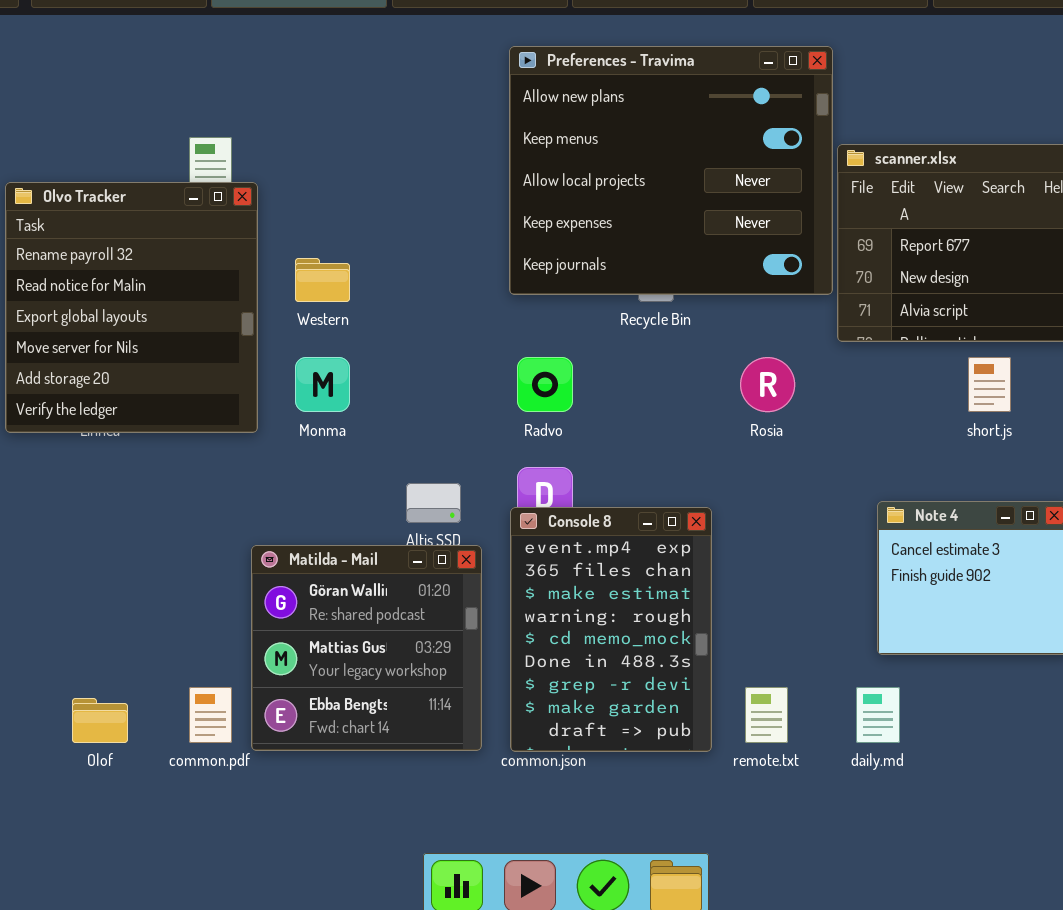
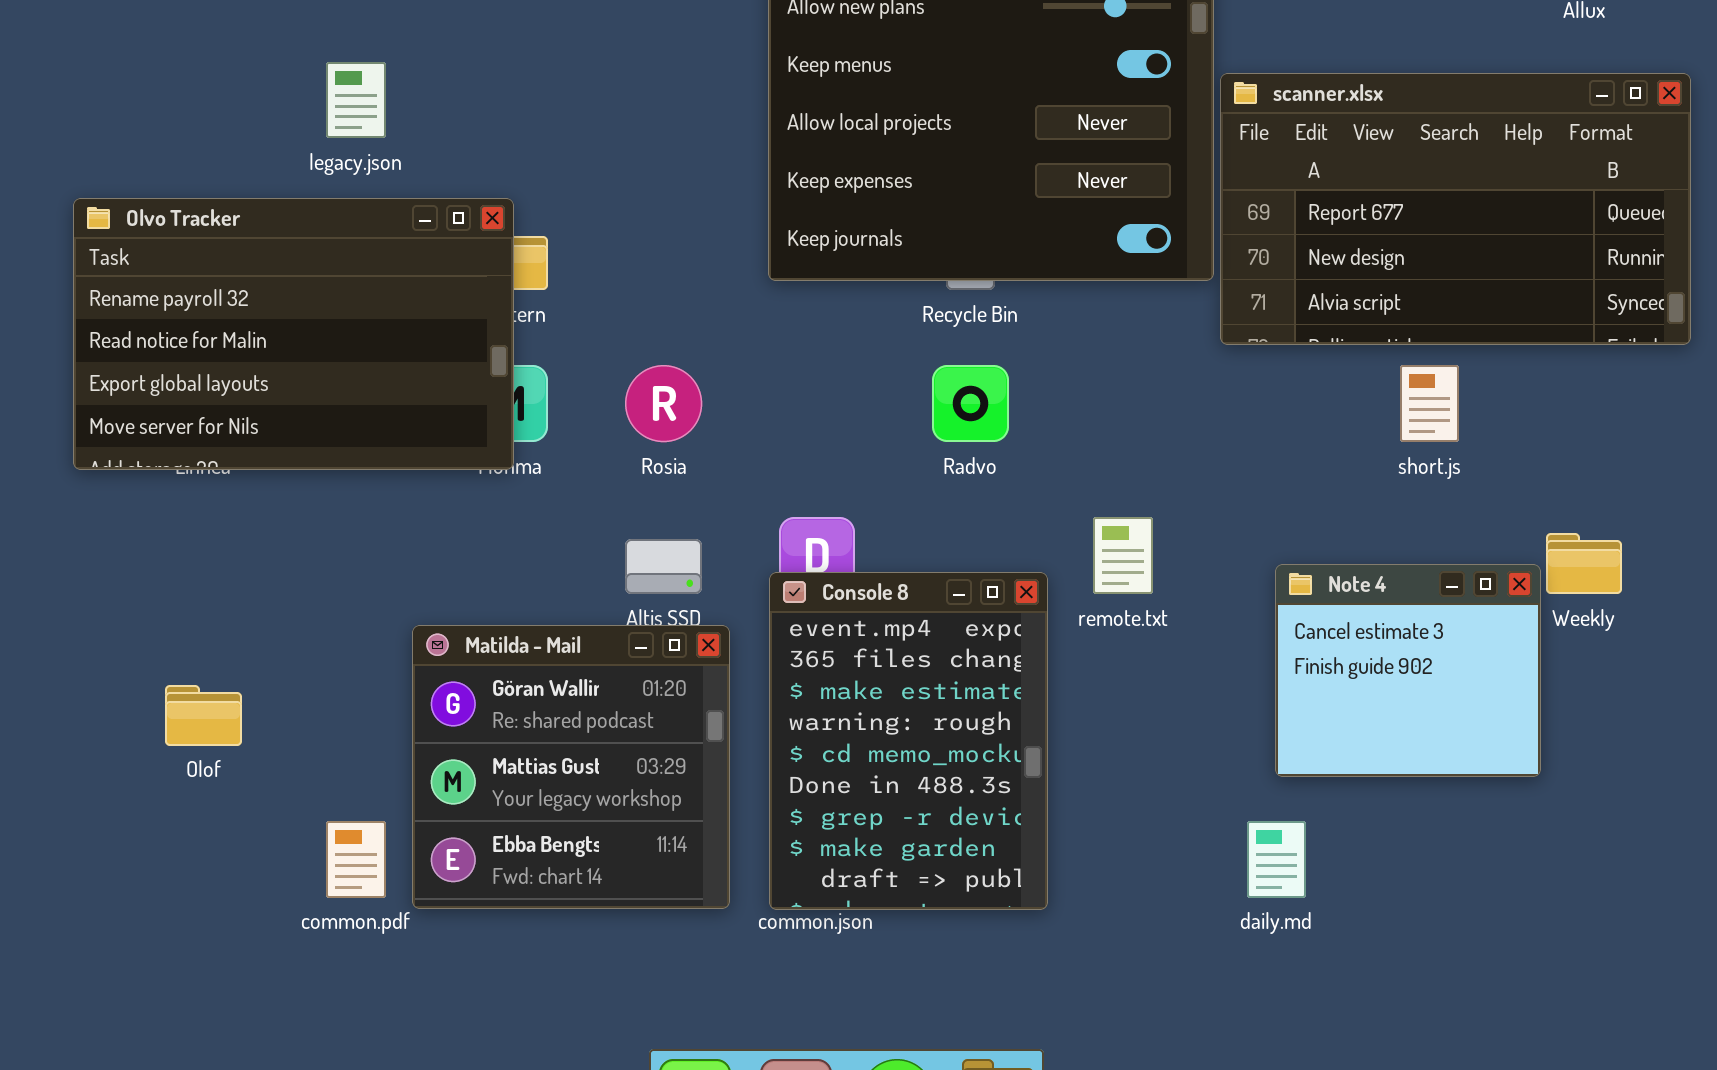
Olvo Tracker: [5,182,258,433] -> [73,198,514,470], resized
Radvo: [517,357,573,412] -> [932,365,1009,442], moved
Rosia: [740,357,795,412] -> [625,365,702,442], moved
remote.txt: [745,687,788,743] -> [1093,517,1153,594], moved
Olof: [72,698,128,743] -> [165,685,242,746], moved

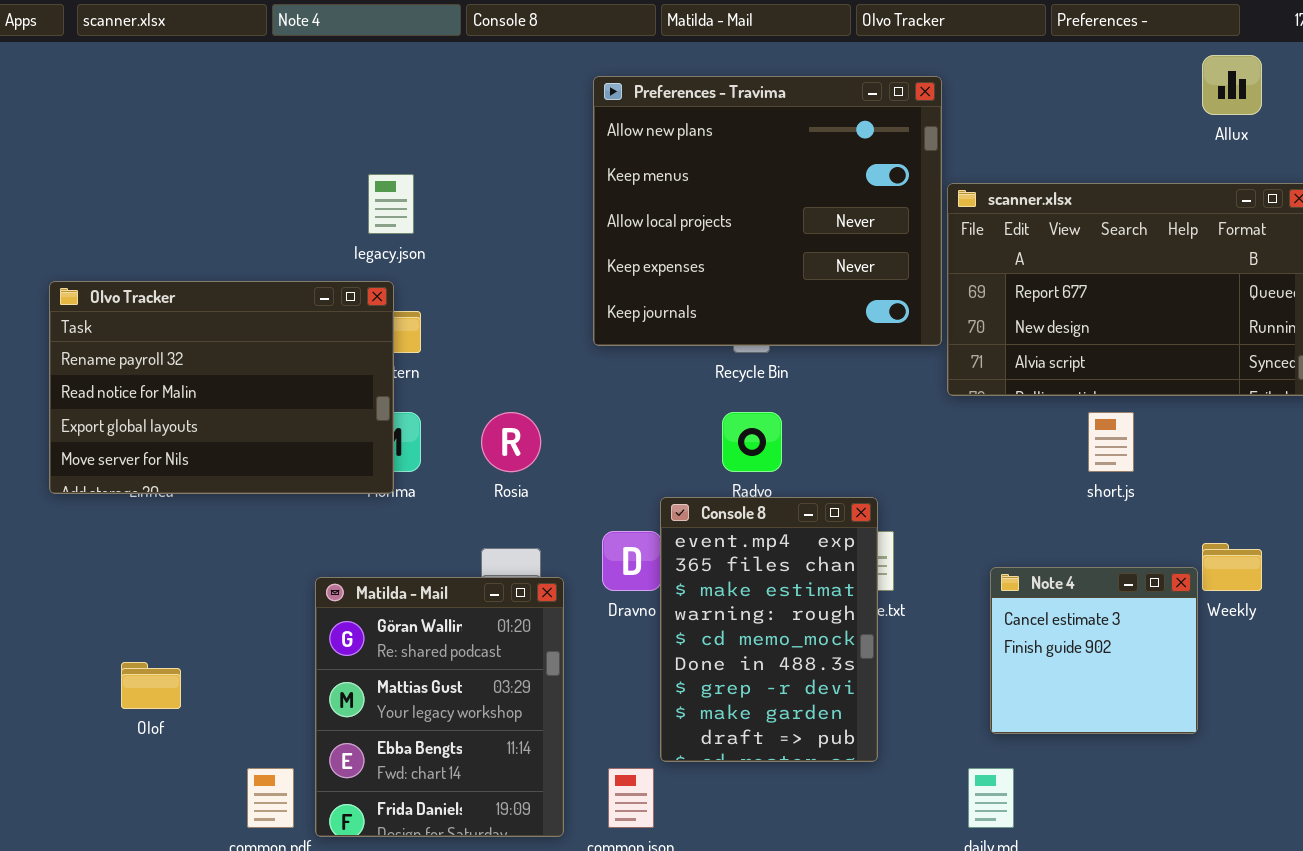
legacy.json: [326,62,386,138] -> [368,174,414,234], moved
Console 8: [769,572,1048,910] -> [660,497,878,762], moved
Matilda - Mail: [412,625,730,909] -> [315,577,564,837], resized

